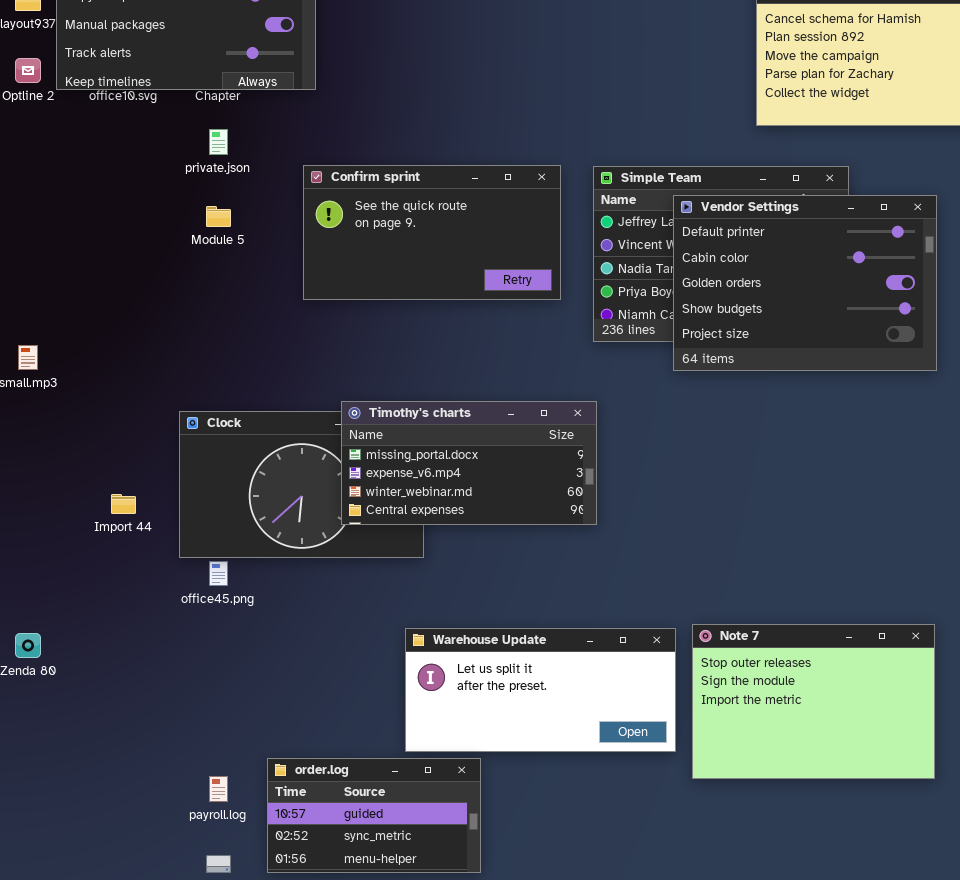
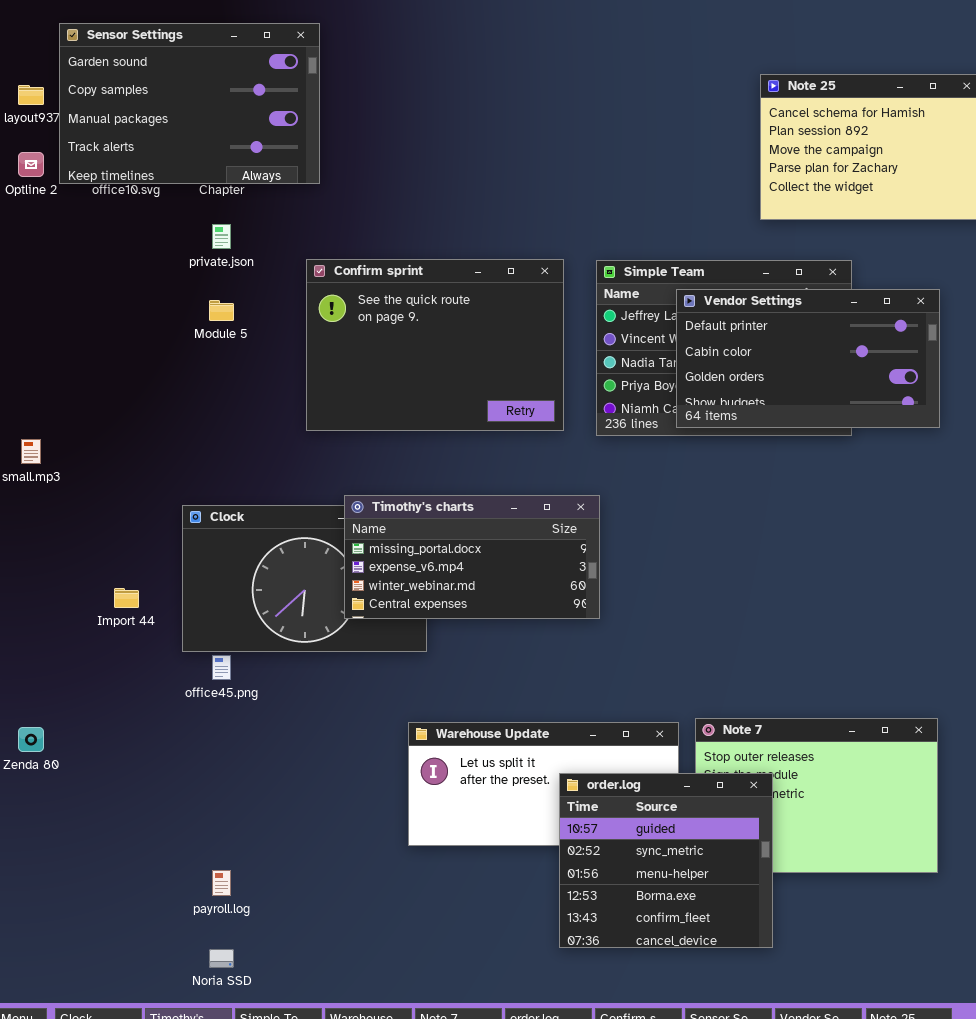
Confirm sprint: [303,165,561,300] -> [306,259,564,431], resized
Vendor Settings: [673,195,937,371] -> [676,289,940,428], resized
order.log: [267,758,481,873] -> [559,773,773,948], moved, resized

